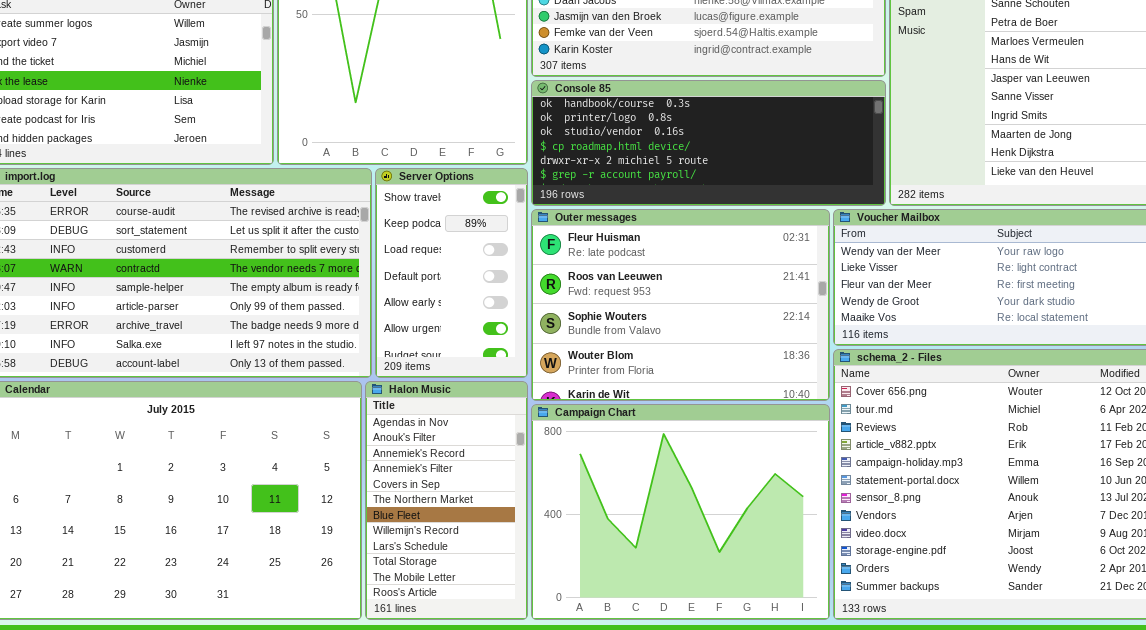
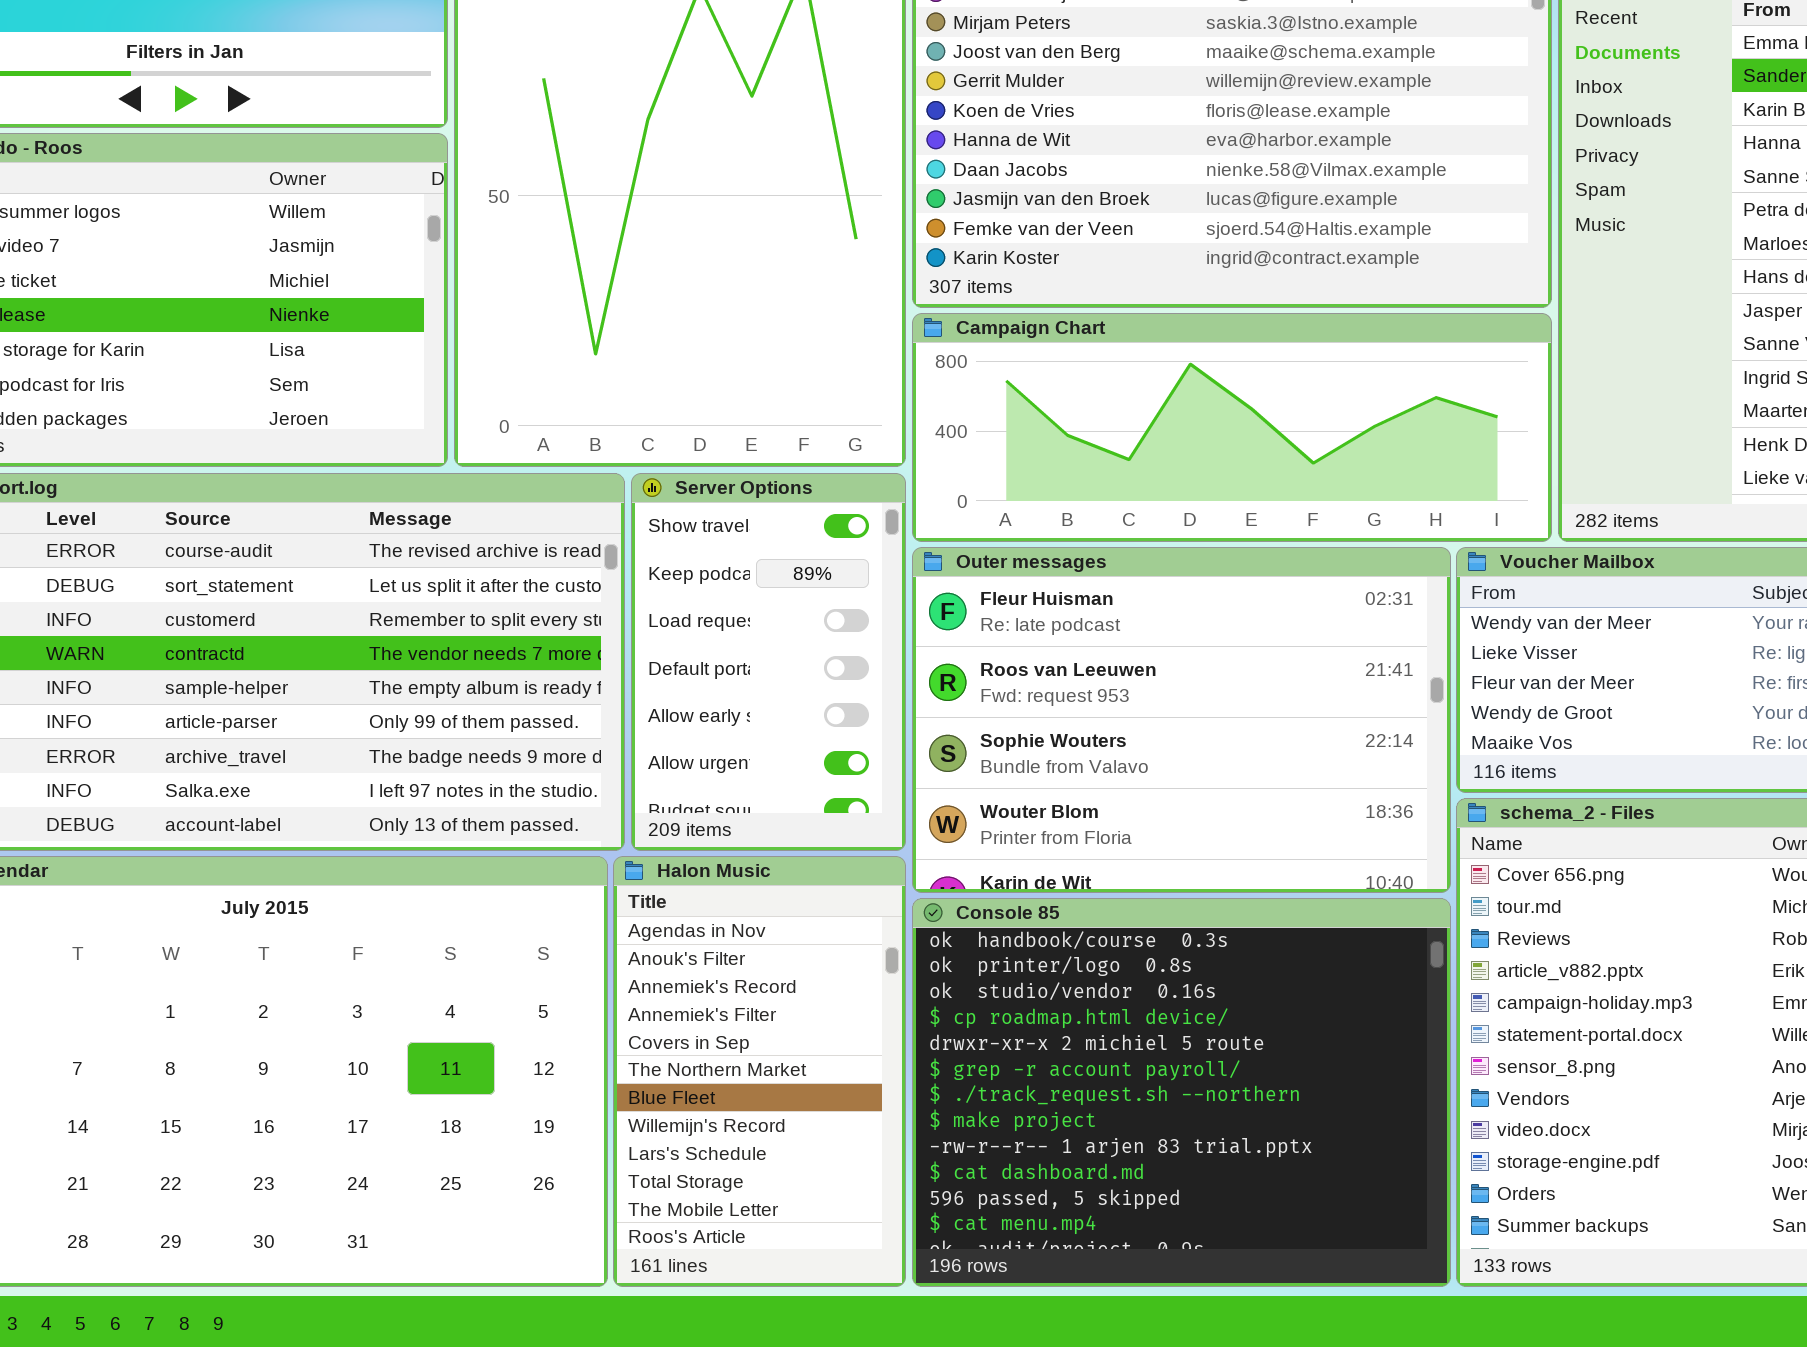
Console 85: [531,80,886,206] -> [912,898,1451,1287], moved, resized
Campaign Chart: [531,404,830,620] -> [912,313,1552,542], moved, resized

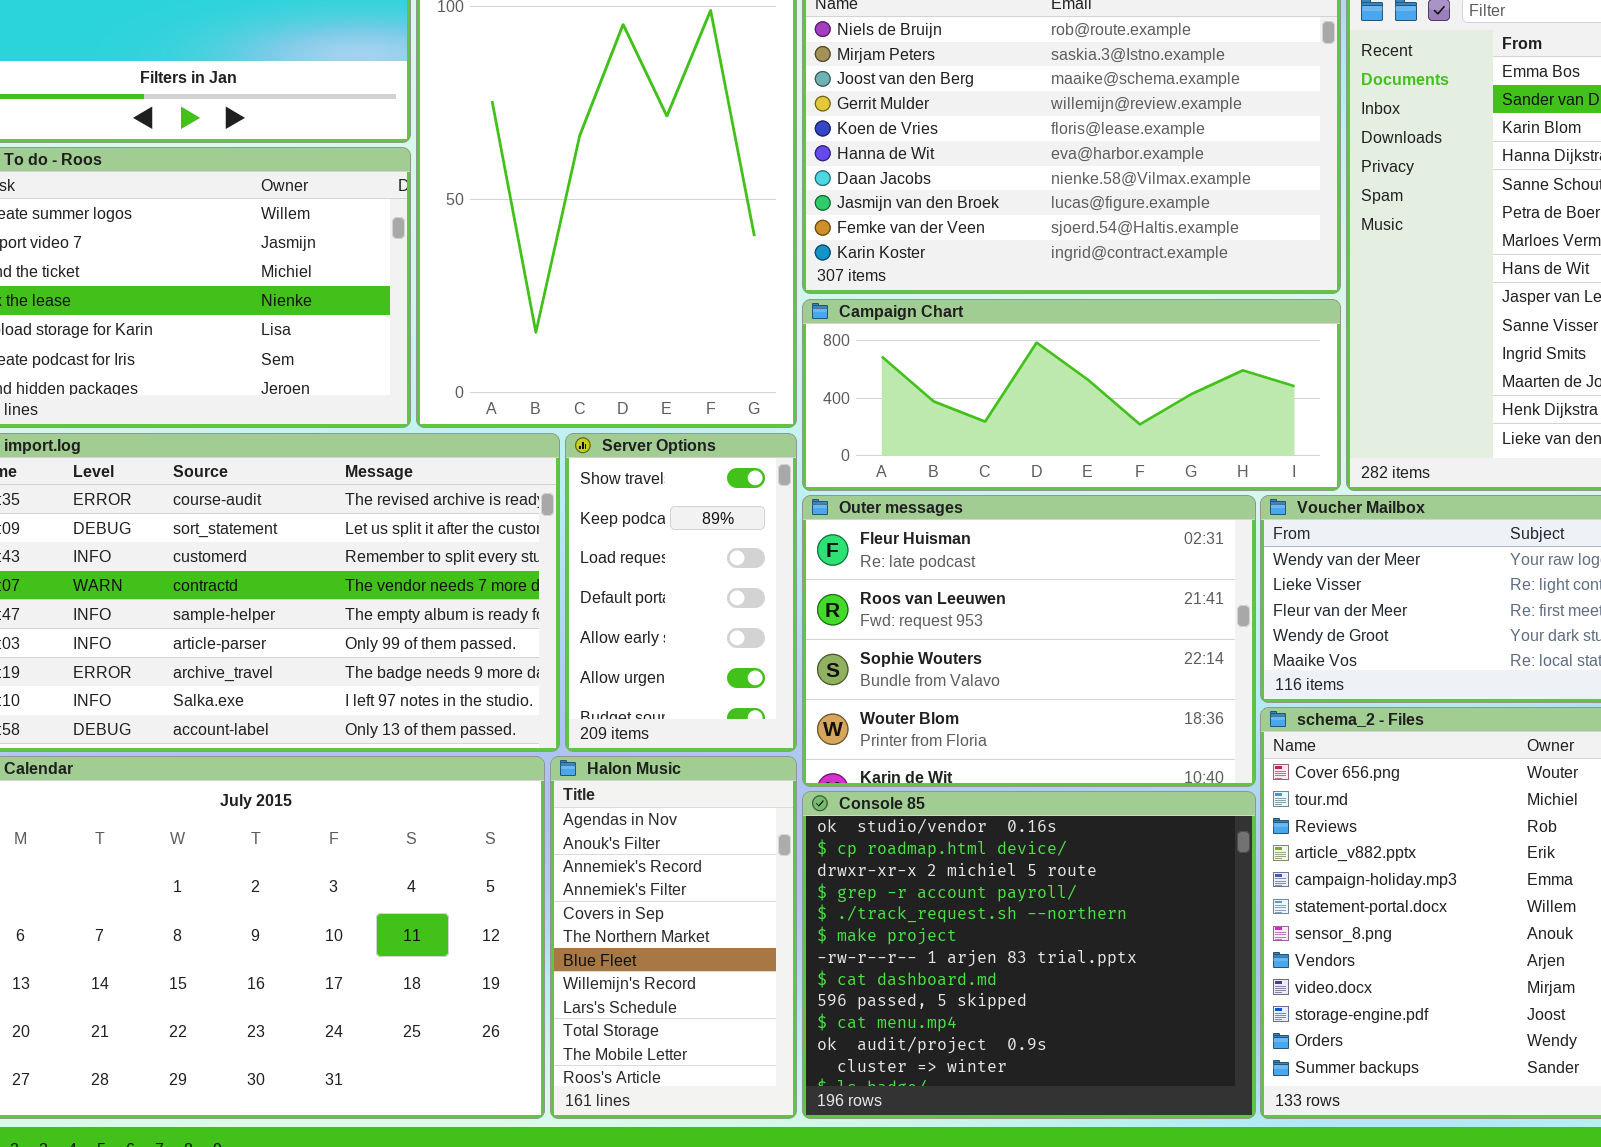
Console 85: [912,898,1451,1287] -> [802,791,1256,1119], scrolled down 2 rows

